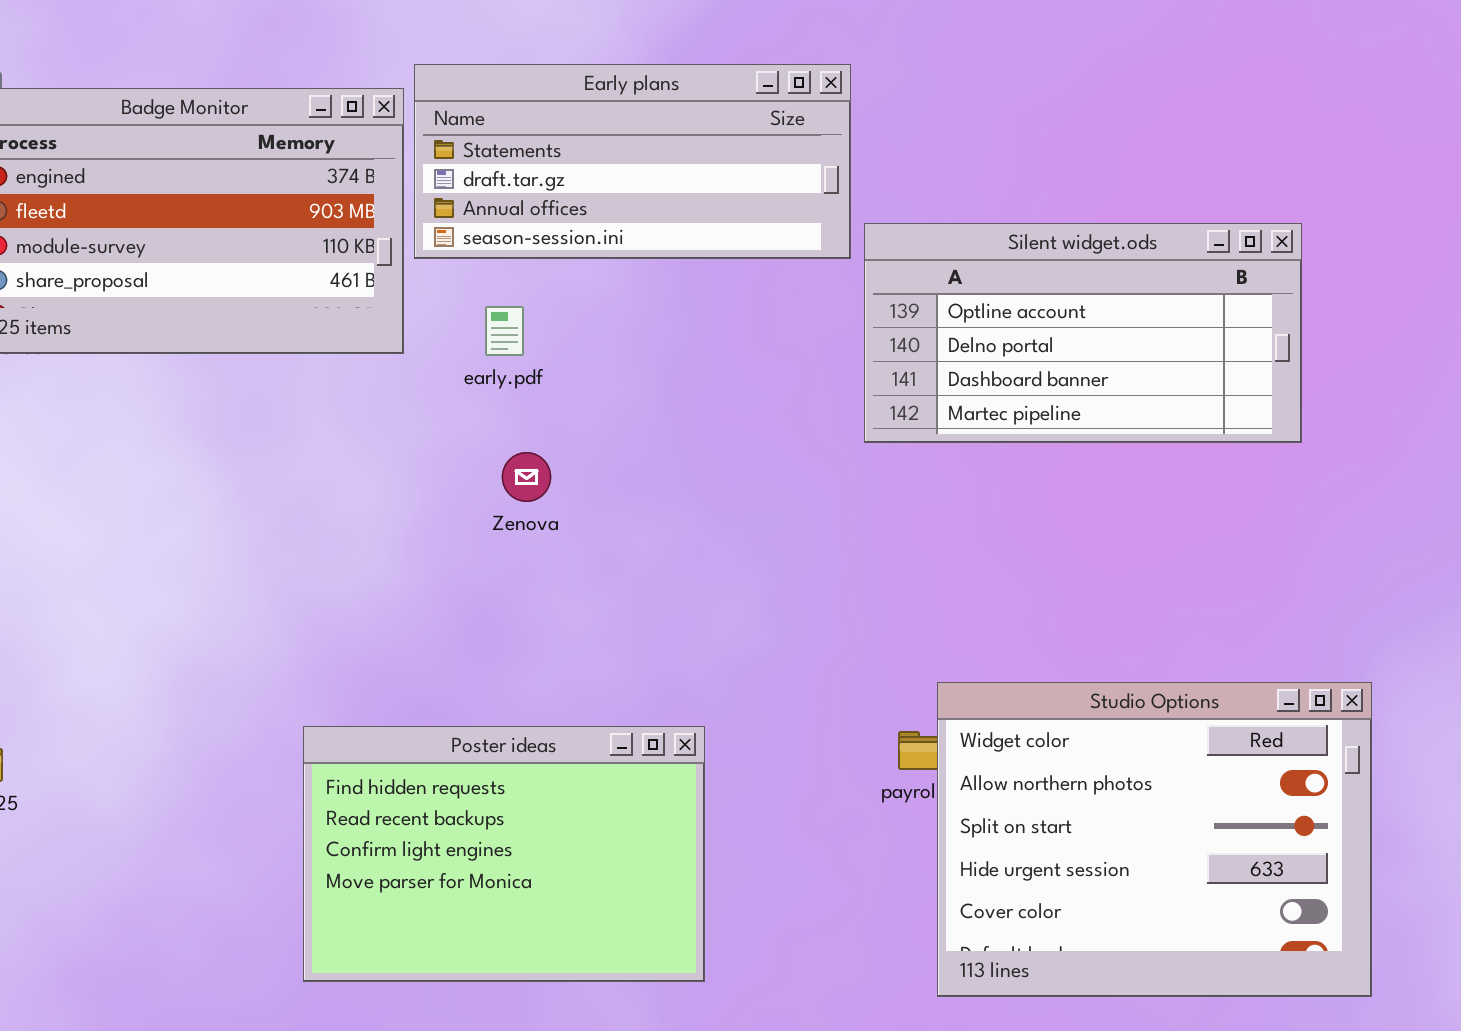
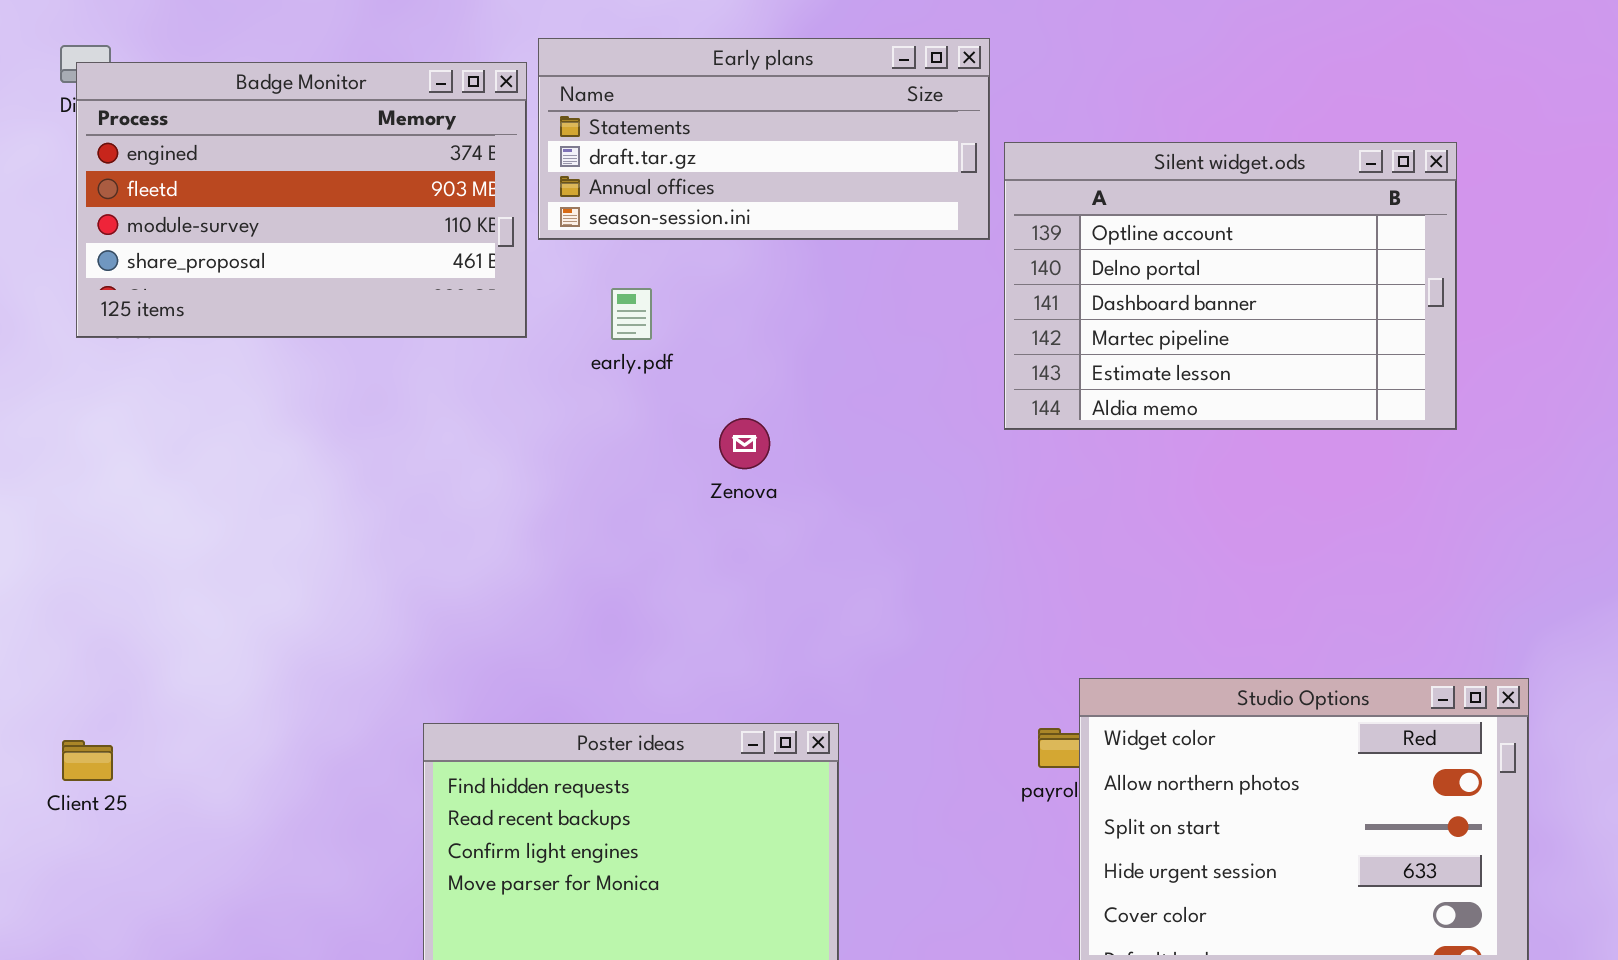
Silent widget.ods: [864,223,1302,443] -> [1004,142,1457,430], resized
Zenova: [502,452,551,502] -> [719,418,770,469], moved

